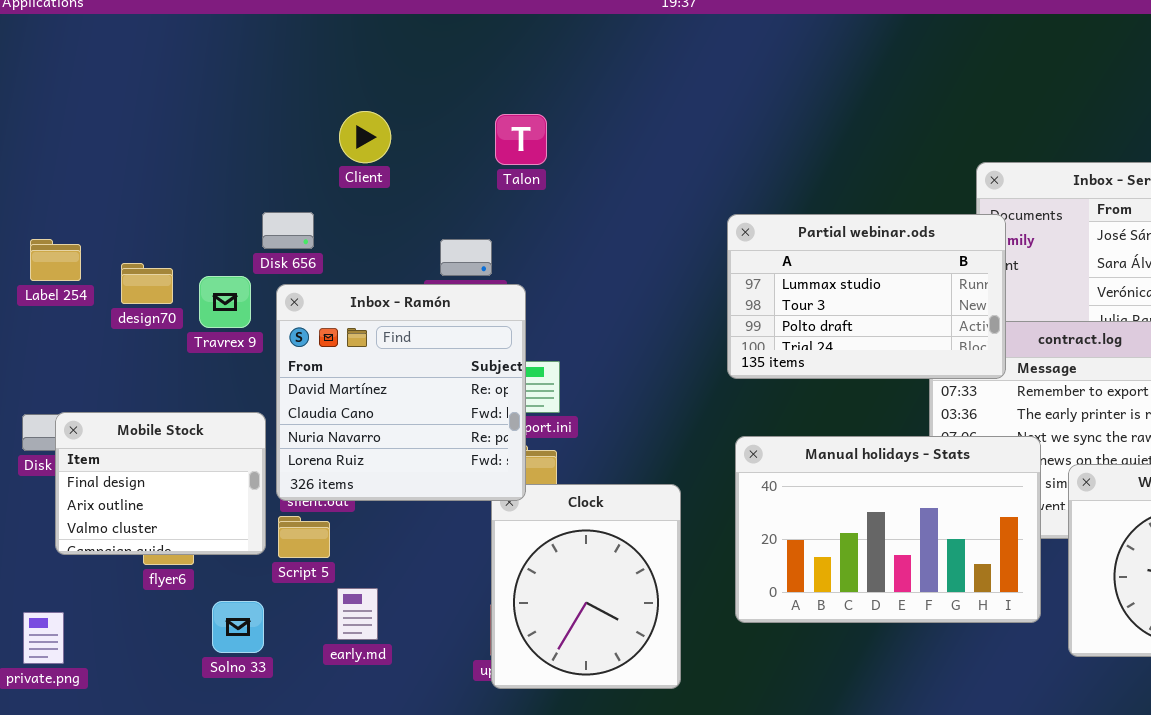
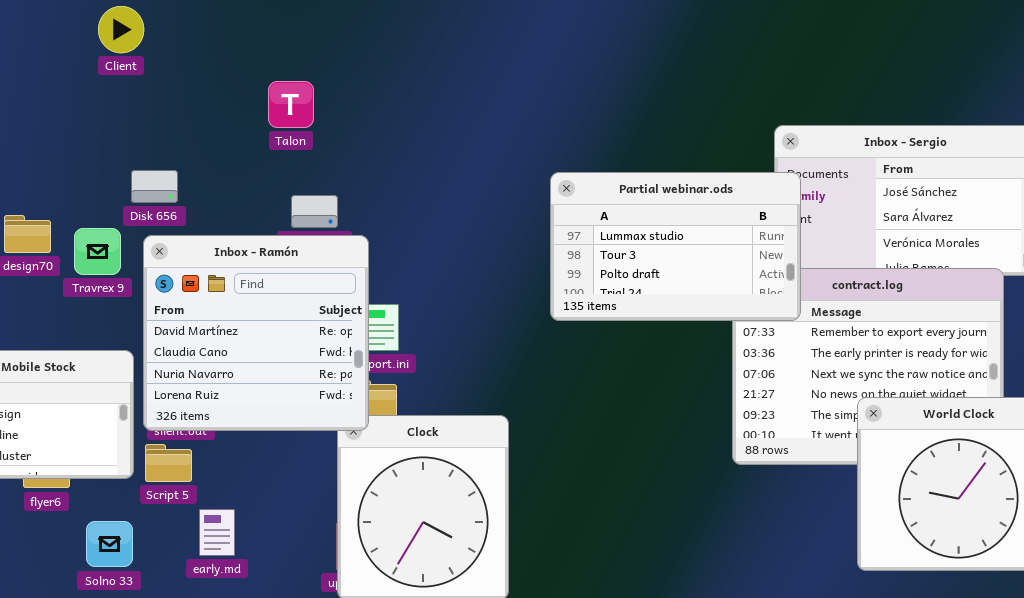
Client: [339,111,391,163] -> [98,6,144,53], moved
Talon: [495,114,547,165] -> [268,81,314,128], moved
Manual holidays - Stats: [735,436,1041,623] -> none, closed

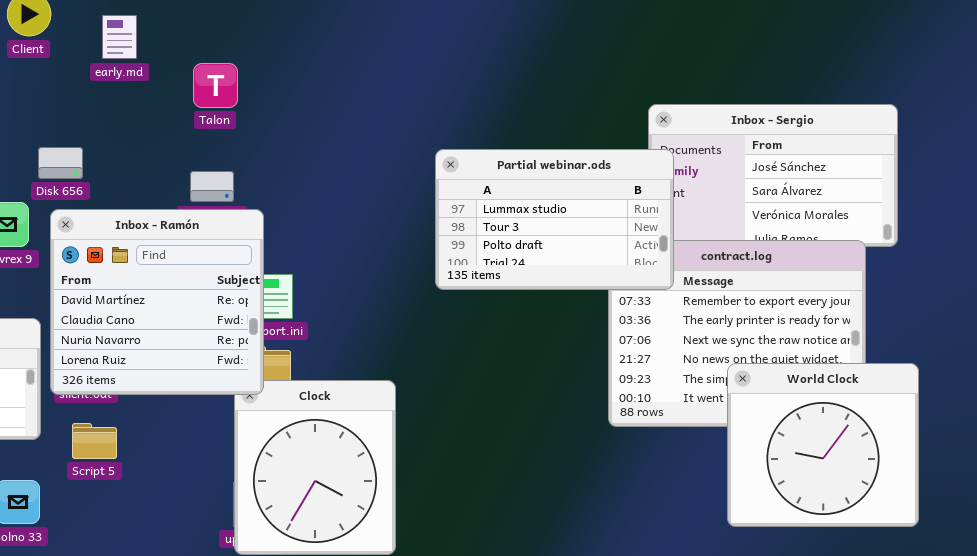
Talon: [268,81,314,128] -> [193,63,238,108], moved
Script 5: [145,444,192,482] -> [72,423,117,459], moved
early.md: [199,509,235,556] -> [102,15,137,59], moved

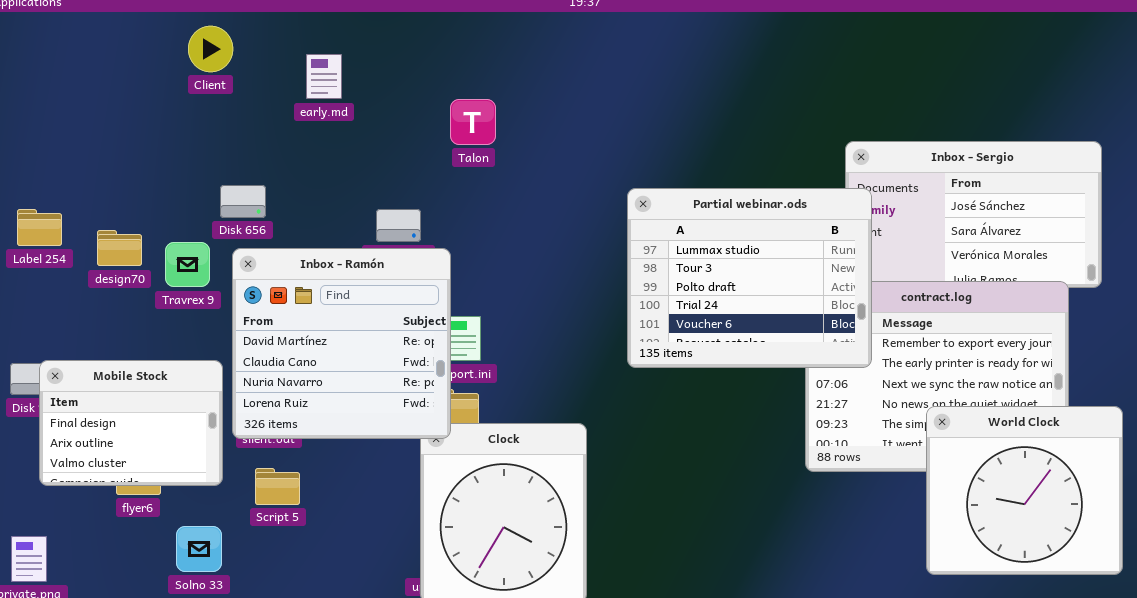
early.md: [102,15,137,59] -> [306,54,342,99], moved
Talon: [193,63,238,108] -> [450,99,496,145], moved
Partial webinar.ods: [435,149,674,290] -> [627,188,872,368], resized

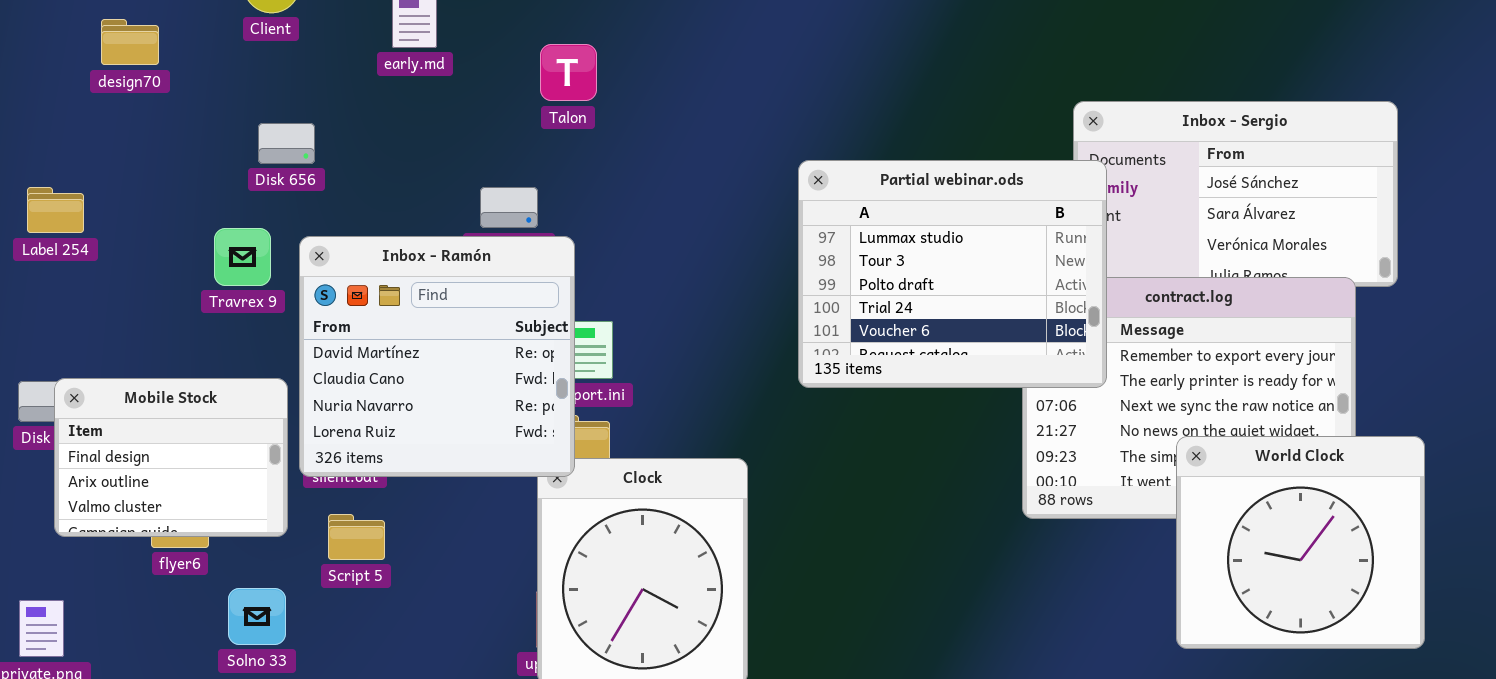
Talon: [450,99,496,145] -> [540,44,597,101], moved
Disk 656: [220,185,266,218] -> [258,123,315,164], moved
design70: [97,230,142,266] -> [101,19,159,65], moved

